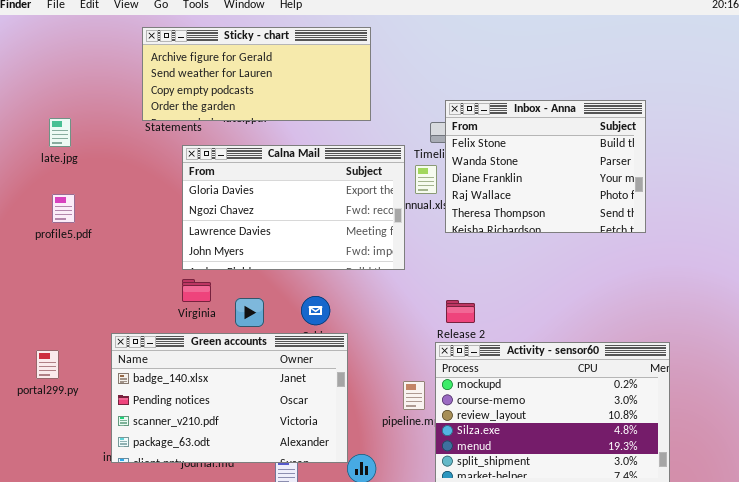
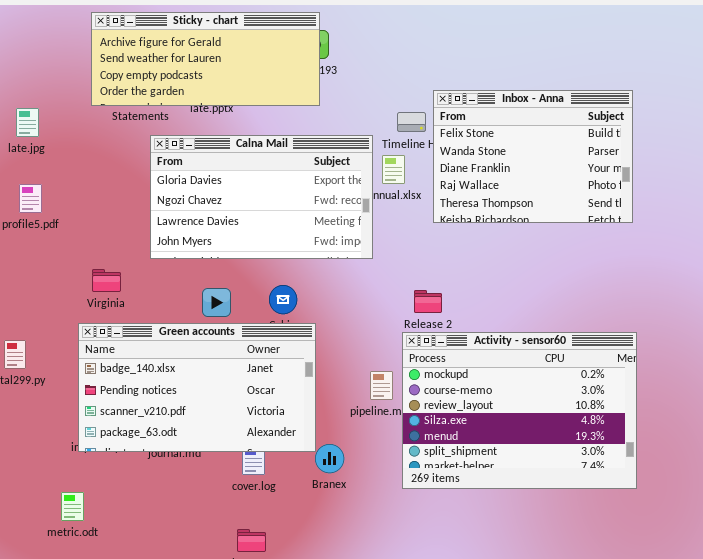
Sticky - chart: [142,27,371,121] -> [91,12,320,106], moved
Inbox - Anna: [445,100,646,233] -> [433,90,633,223], moved
Virginia: [182,279,211,302] -> [92,269,121,292], moved

